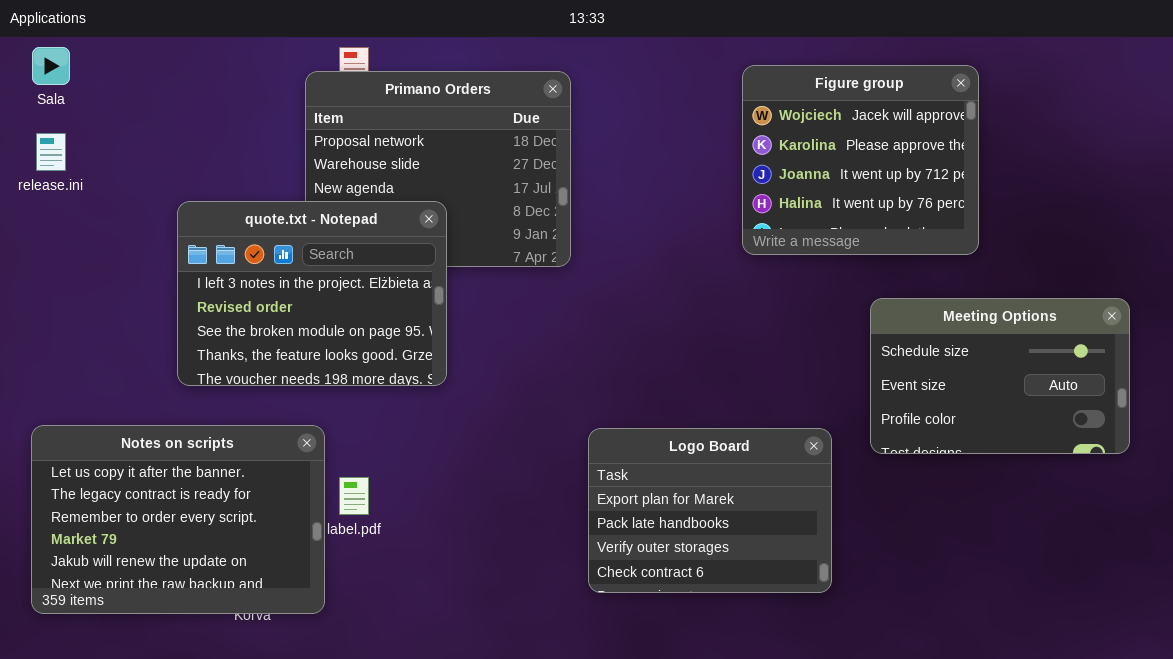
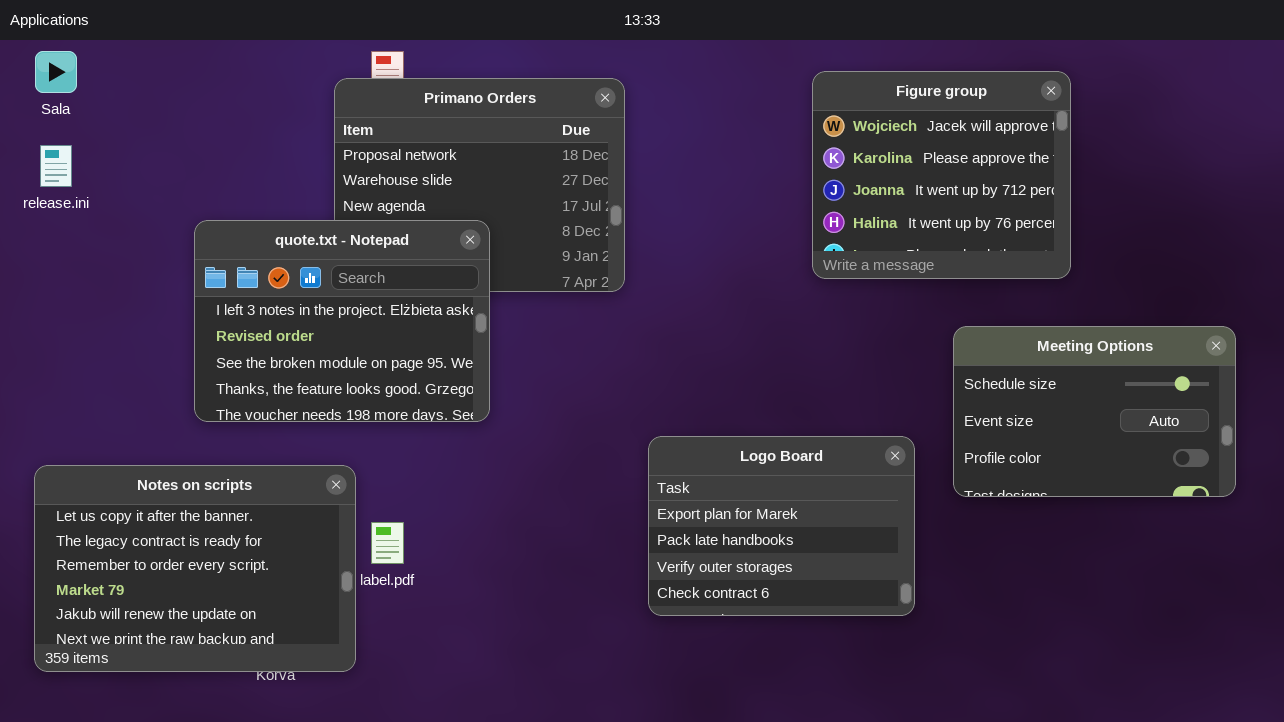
Logo Board: [588,428,832,593] -> [648,436,915,616], moved

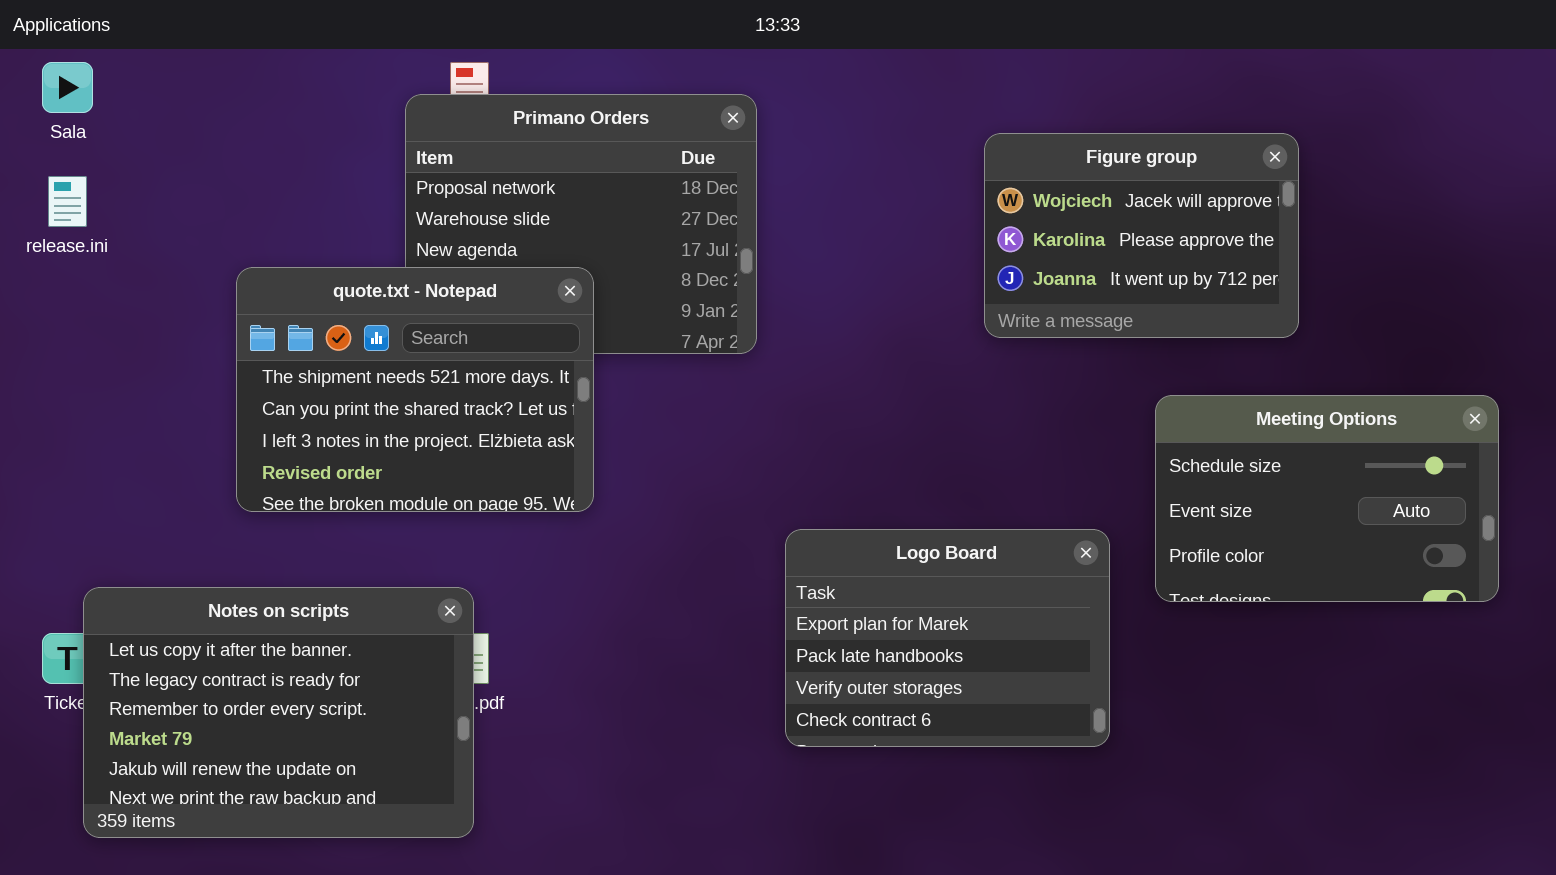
Figure group: [812,71,1071,279] -> [984,133,1299,338], resized
quote.txt - Notepad: [194,220,490,422] -> [236,267,594,512], scrolled up 2 rows
Notes on scripts: [34,465,356,672] -> [83,587,474,838], moved

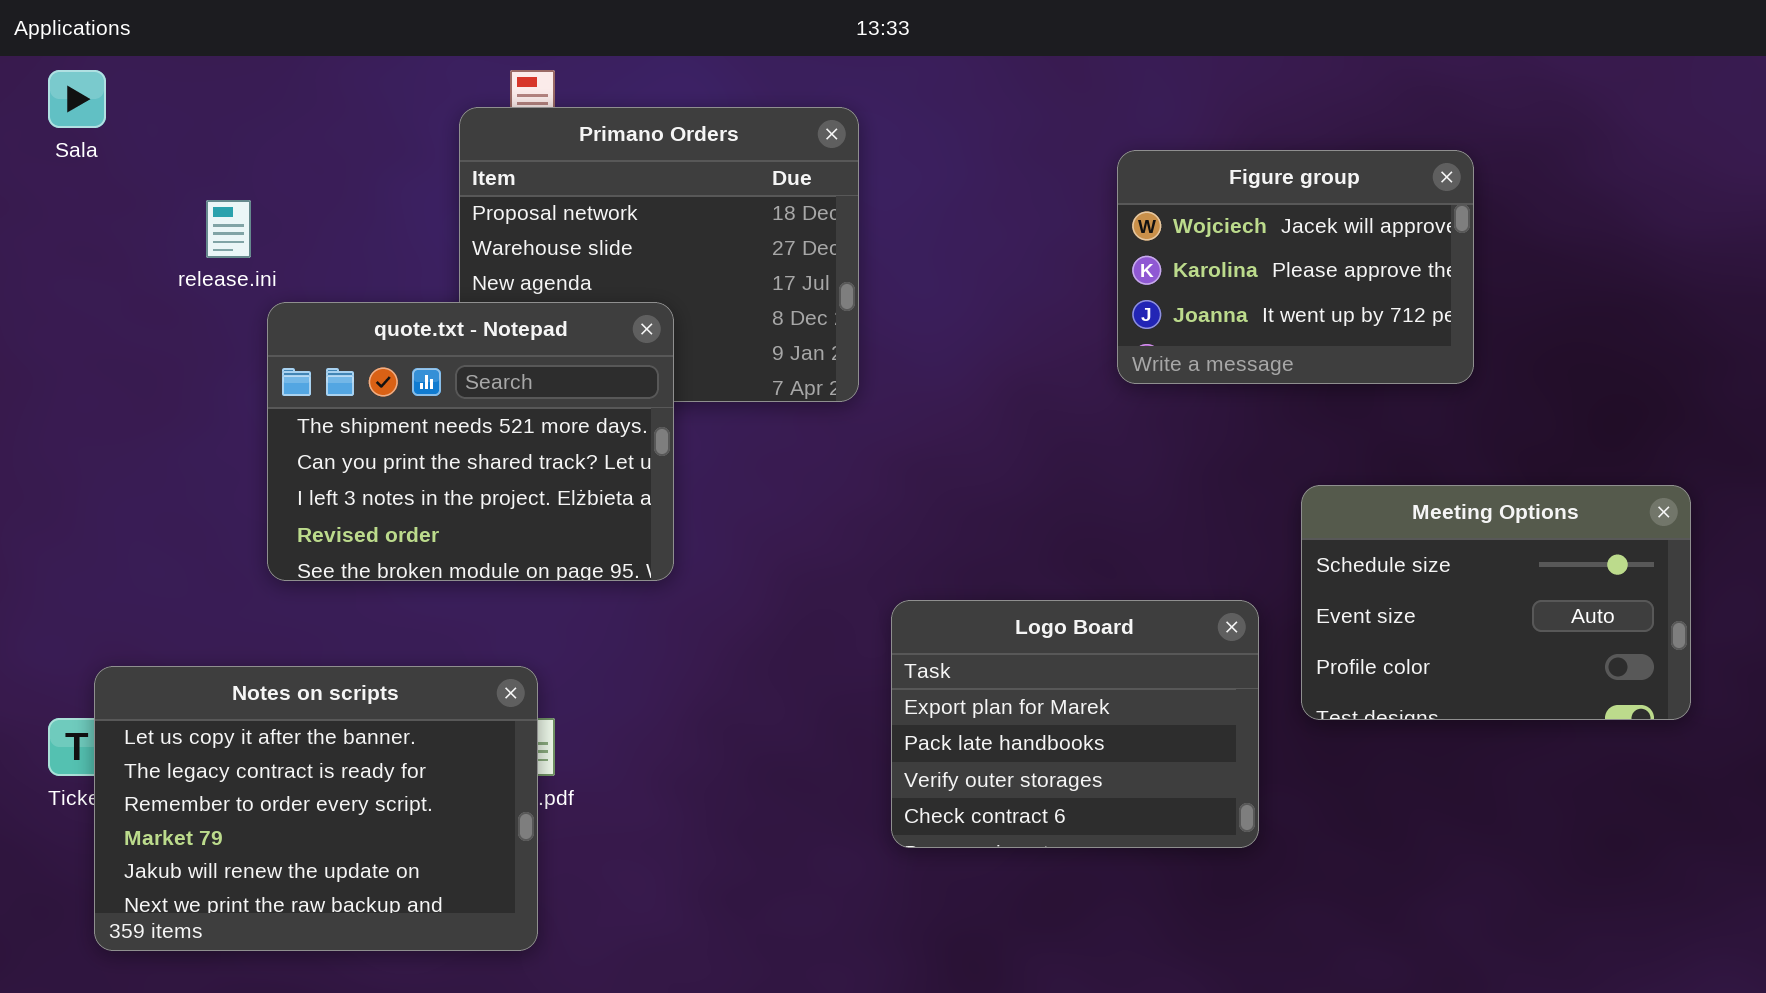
release.ini: [48,176,87,227] -> [206,200,251,258], moved
Meeting Options: [1155,395,1499,602] -> [1301,485,1691,720], moved

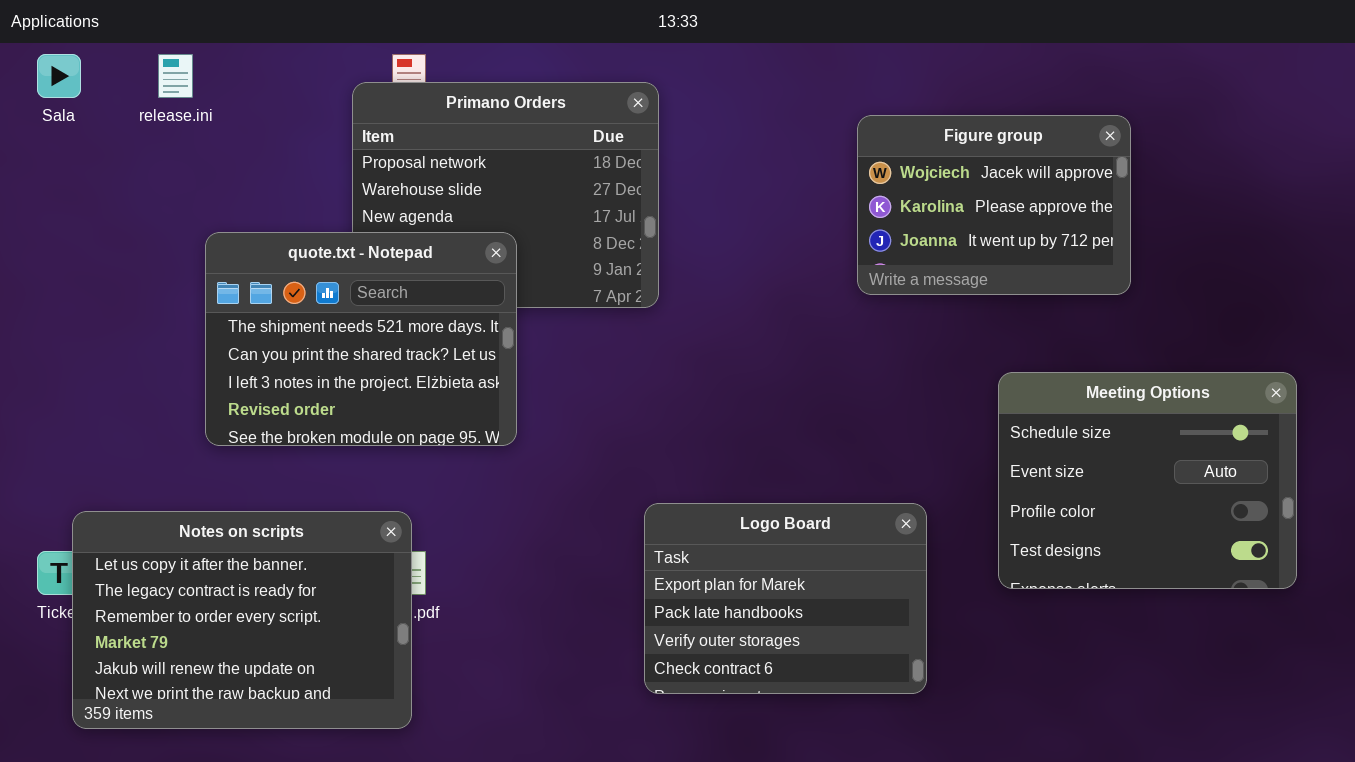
release.ini: [206,200,251,258] -> [158,54,193,98], moved
Meeting Options: [1301,485,1691,720] -> [998,372,1297,589], resized
Logo Board: [891,600,1259,848] -> [644,503,927,694], moved

